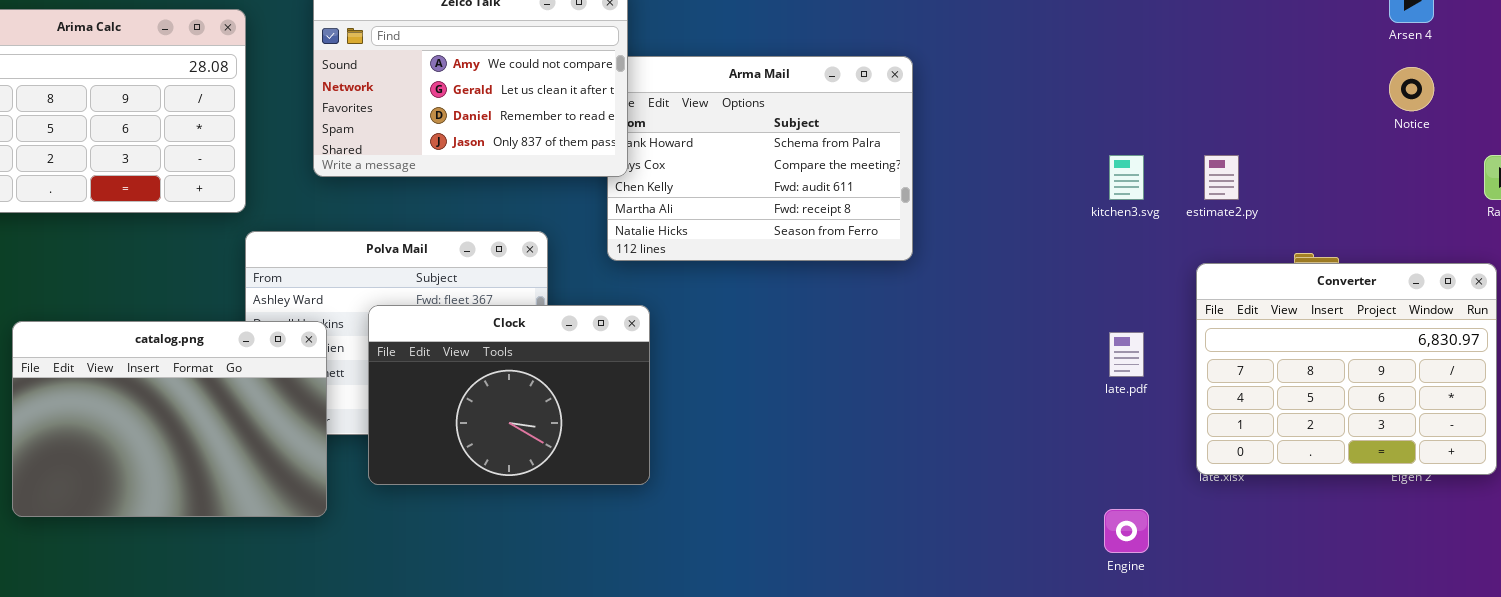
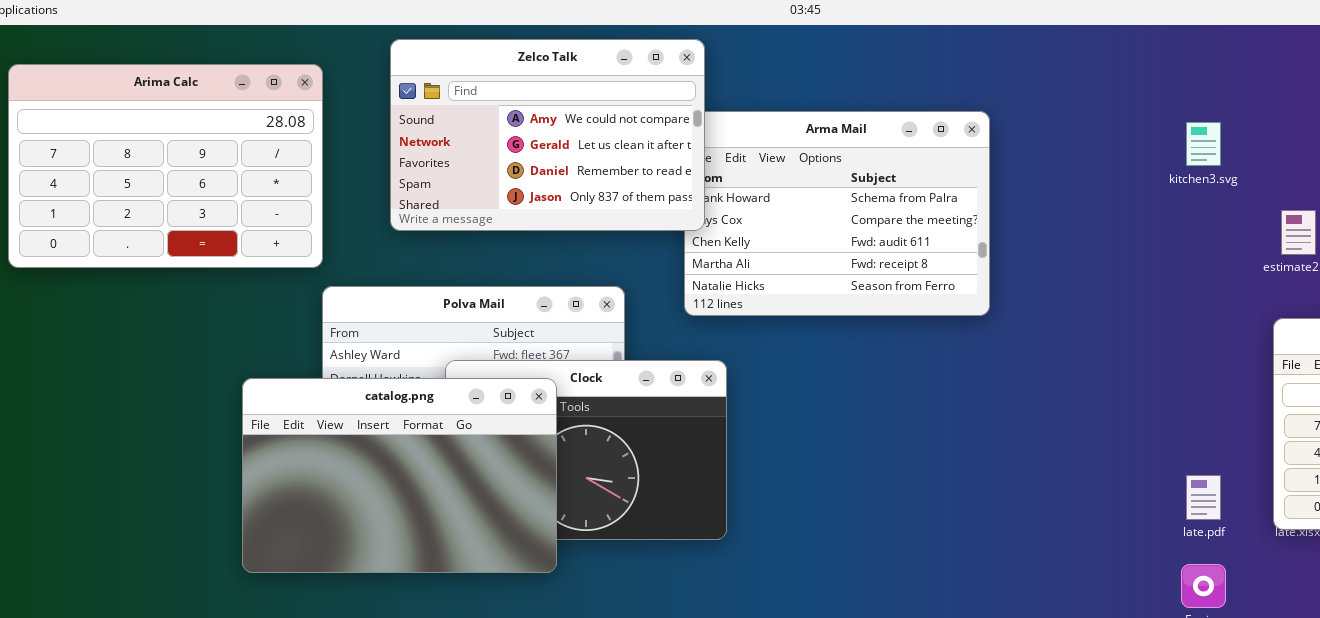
kitchen3.svg: [1109,155,1144,200] -> [1186,122,1221,166], moved
catalog.png: [12,321,327,517] -> [242,378,557,573], moved
late.pdf: [1109,332,1144,377] -> [1186,475,1221,520], moved

